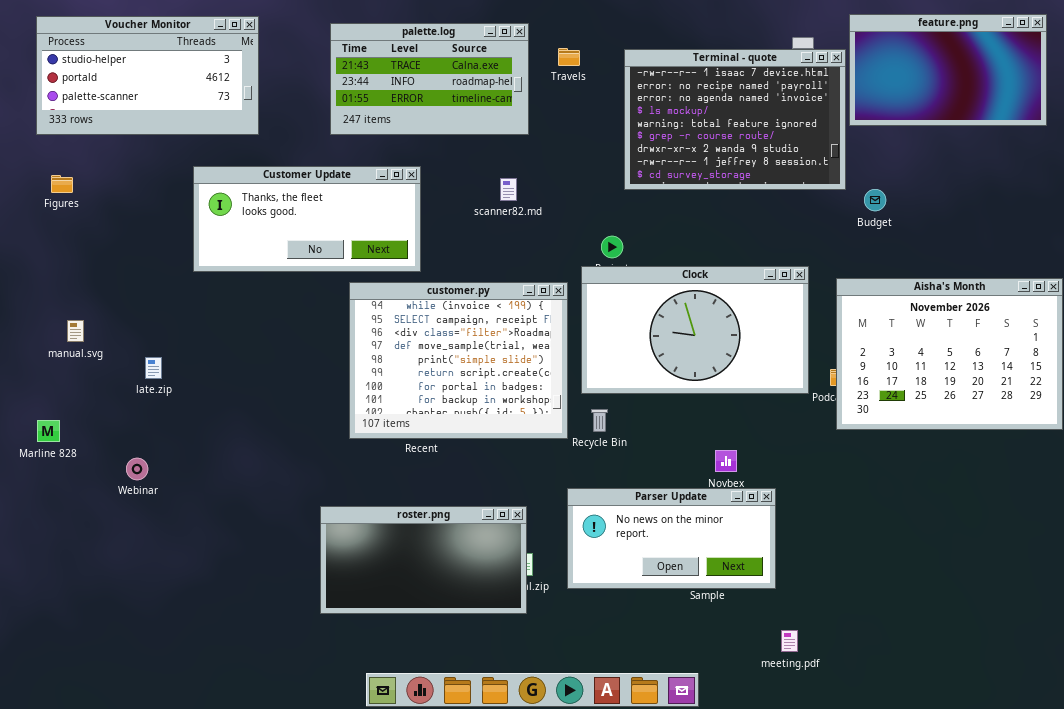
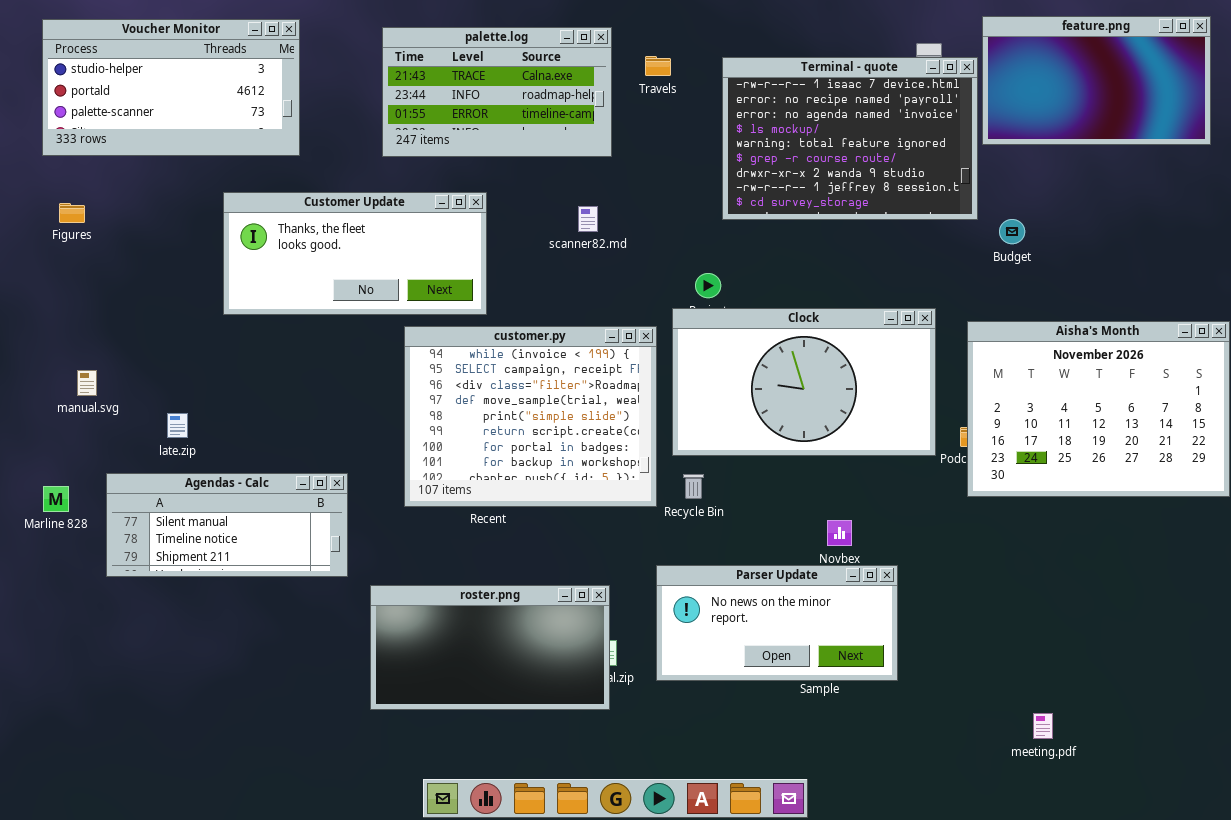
Agendas - Calc: none -> [106,473,348,577], opened
meeting.pdf: [781,630,798,652] -> [1033,713,1053,739], moved

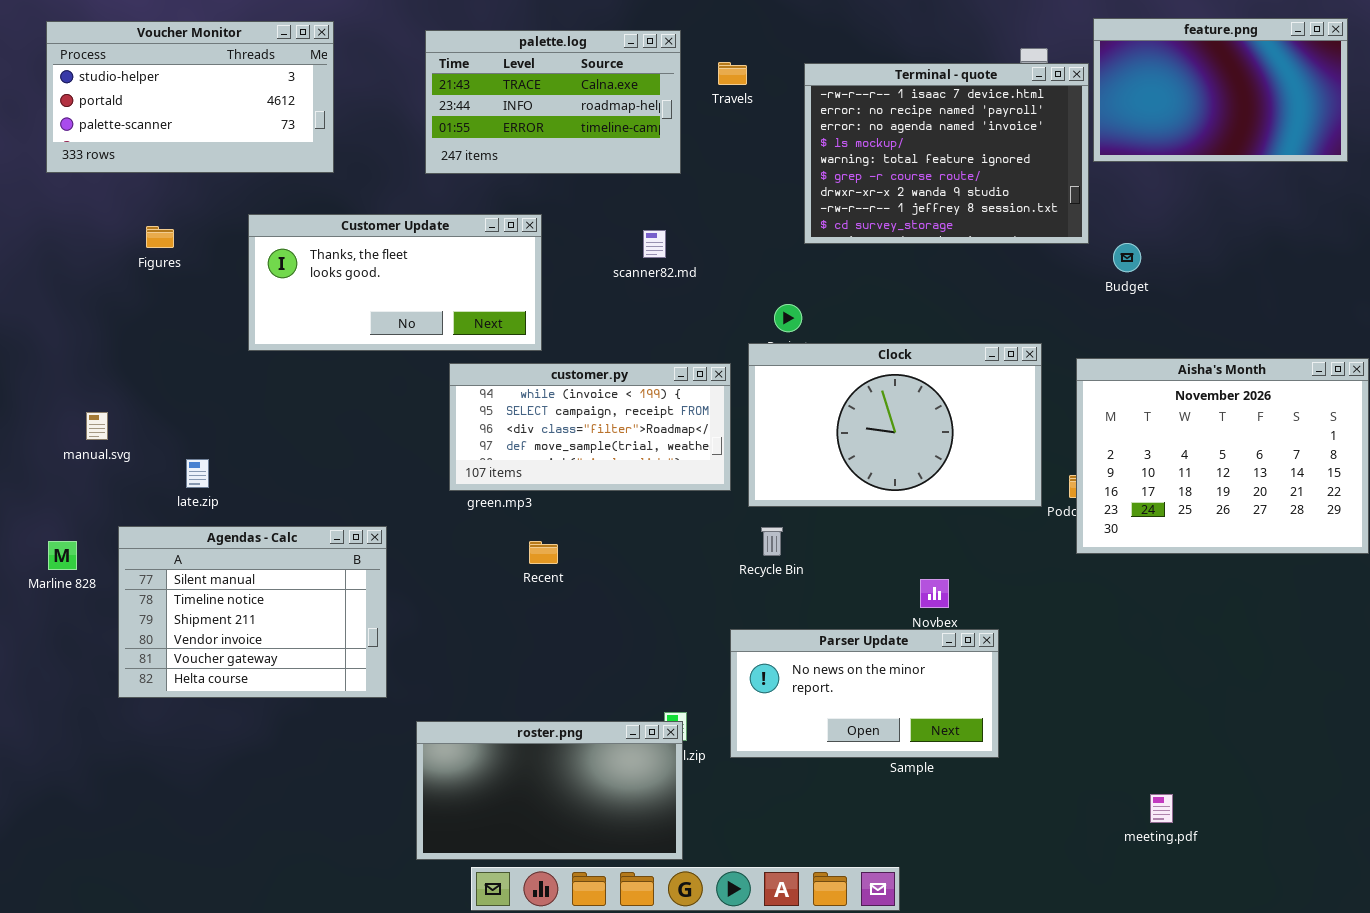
Figures: [59,203,85,223] -> [146,226,174,248], moved
customer.py: [404,326,657,507] -> [449,363,731,491], resized
Agendas - Calc: [106,473,348,577] -> [118,526,387,698], resized
roster.png: [370,585,610,710] -> [416,721,683,860], moved

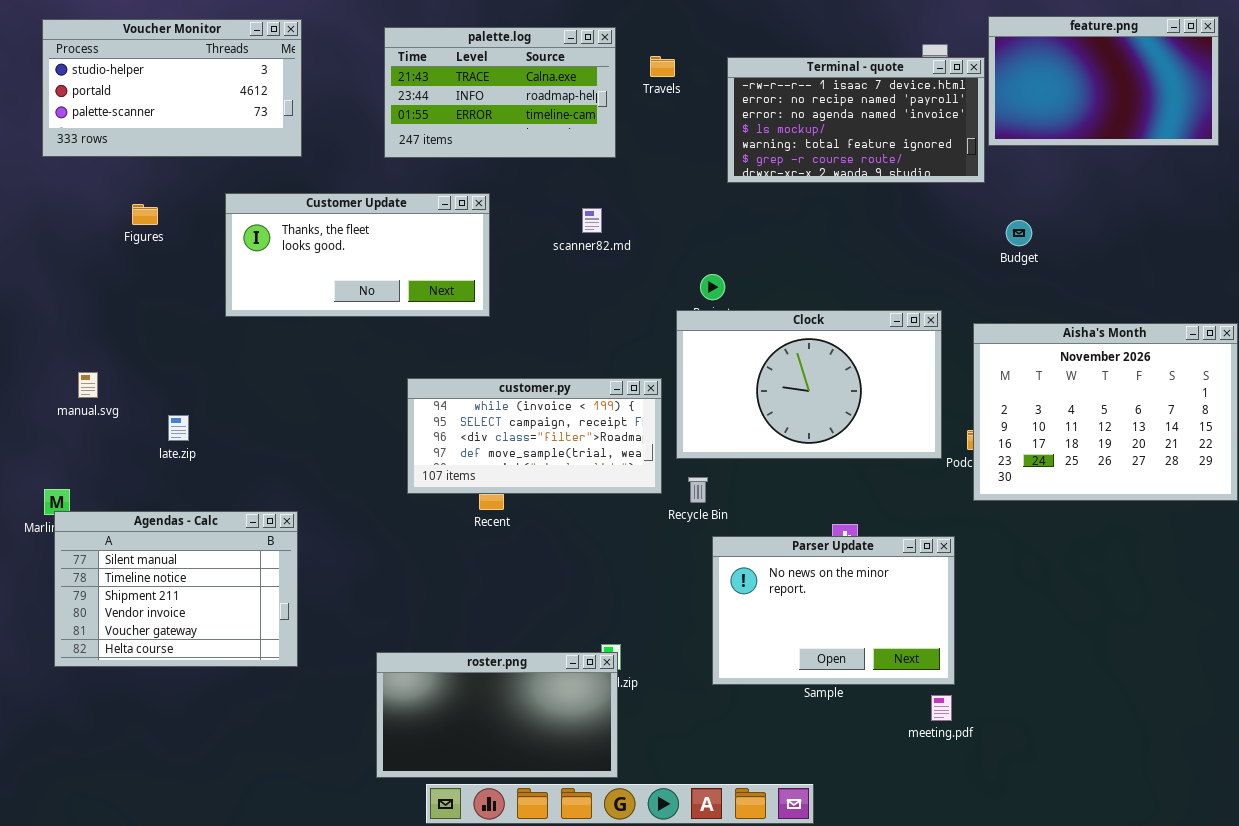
Terminal - quote: [804,63,1089,244] -> [727,57,985,183], resized
customer.py: [449,363,731,491] -> [407,378,662,494], moved
Agendas - Calc: [118,526,387,698] -> [54,511,298,667], moved
Parser Update: [730,629,999,758] -> [712,536,955,685], moved, resized
meeting.pdf: [1150,794,1173,823] -> [931,695,952,721], moved

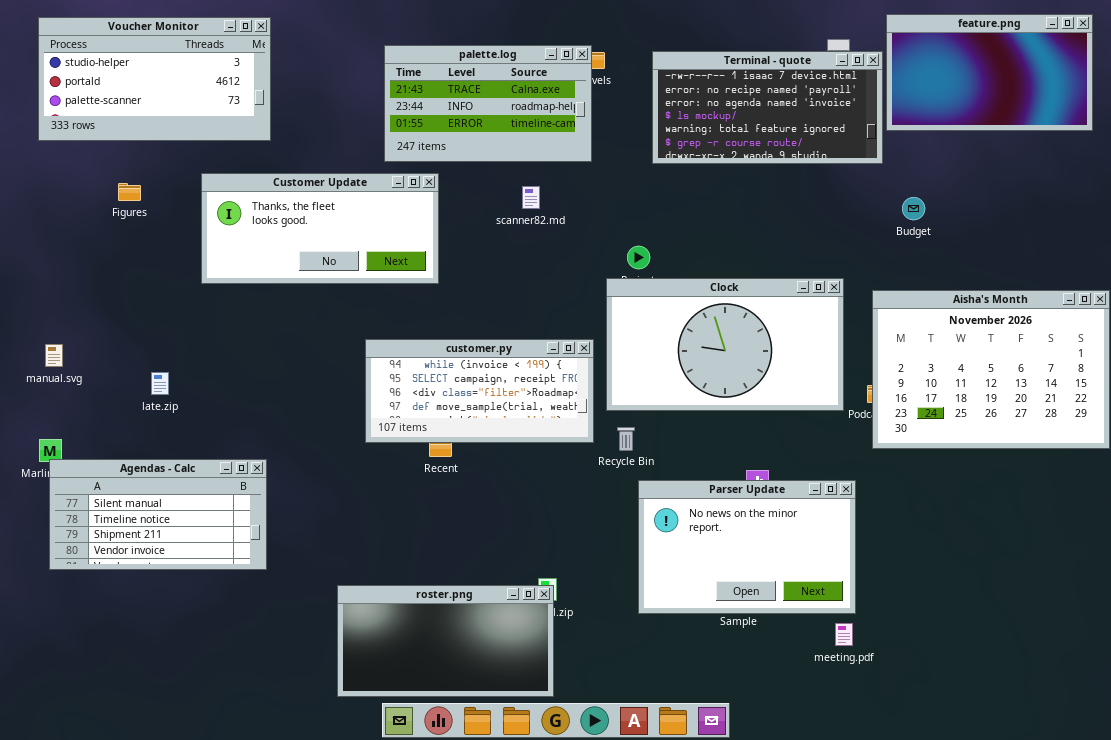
palette.log: [384,27,616,158] -> [384,45,592,162], moved
manual.svg: [78,372,98,398] -> [45,344,63,367], moved
Agendas - Calc: [54,511,298,667] -> [49,459,267,570], resized

